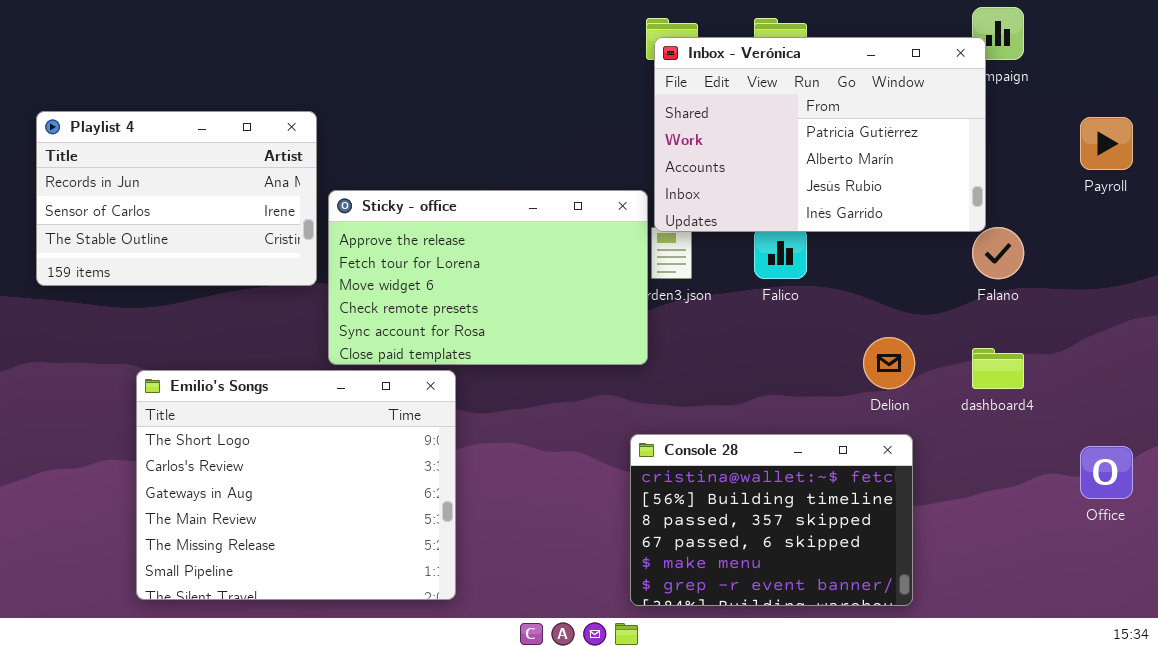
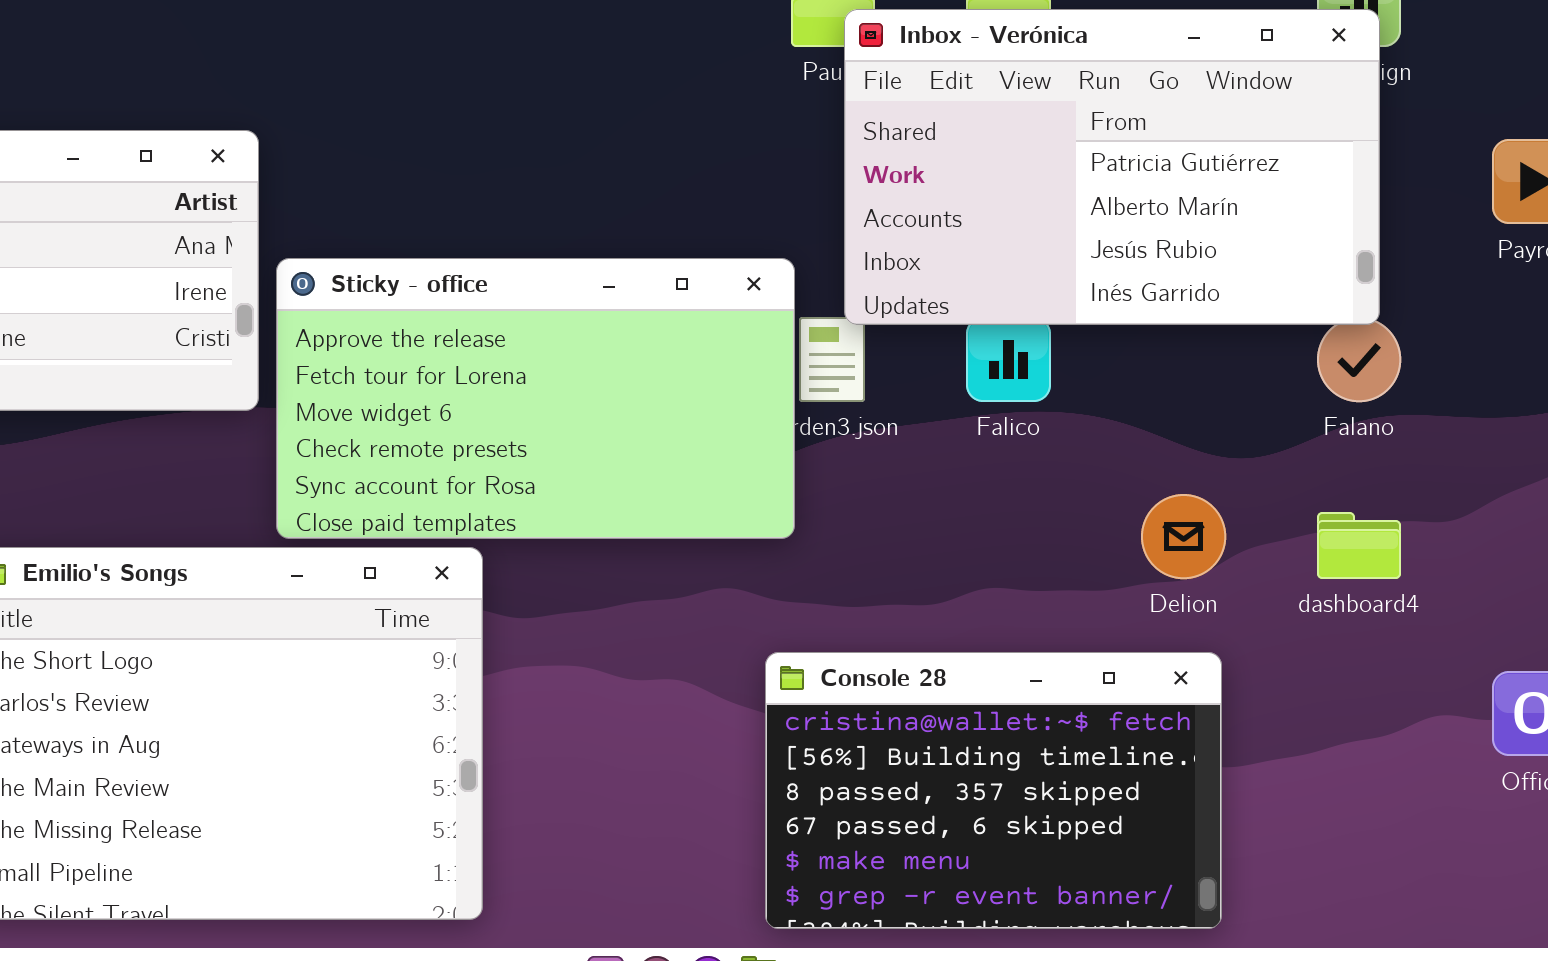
Inbox - Verónica: [654,37,986,232] -> [844,9,1380,325], moved

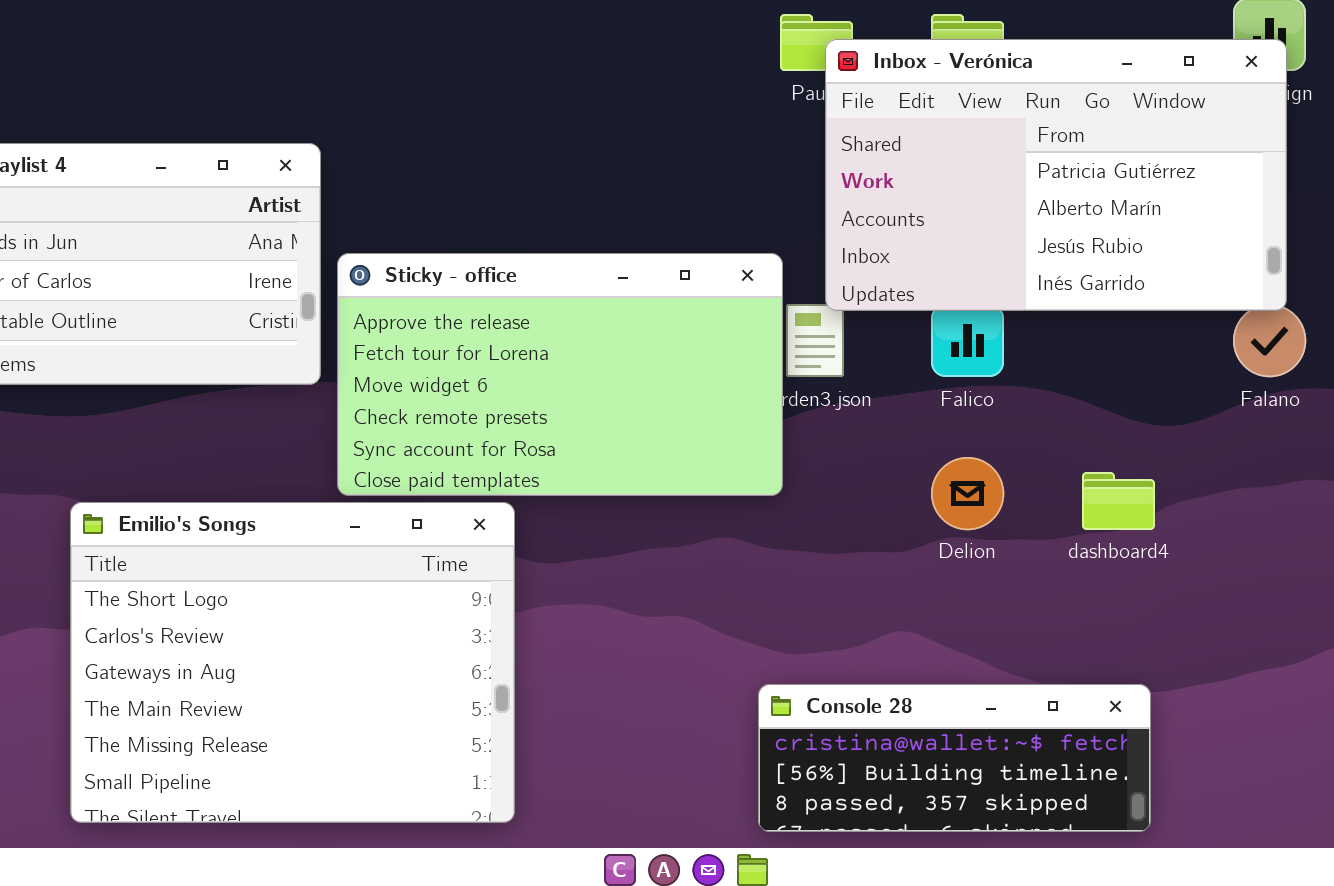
Delion: [1141,494,1226,579] -> [931,457,1004,530], moved
dashboard4: [1317,512,1401,579] -> [1082,472,1155,530], moved
Console 28: [765,652,1222,929] -> [758,684,1151,832], resized

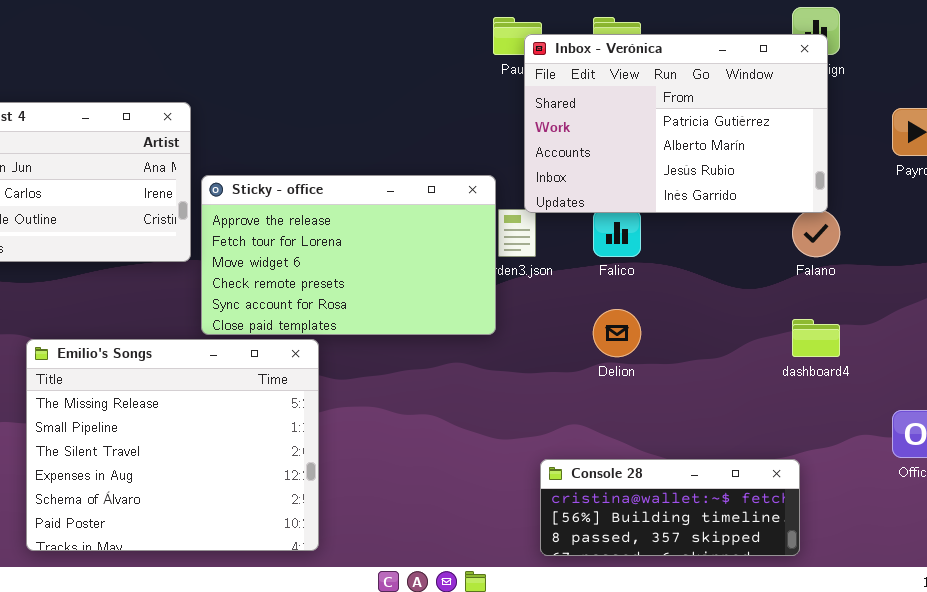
dashboard4: [1082,472,1155,530] -> [792,319,840,357], moved
Emilio's Songs: [70,502,515,823] -> [26,339,319,551], scrolled down 4 rows
Console 28: [758,684,1151,832] -> [540,459,800,556], moved

